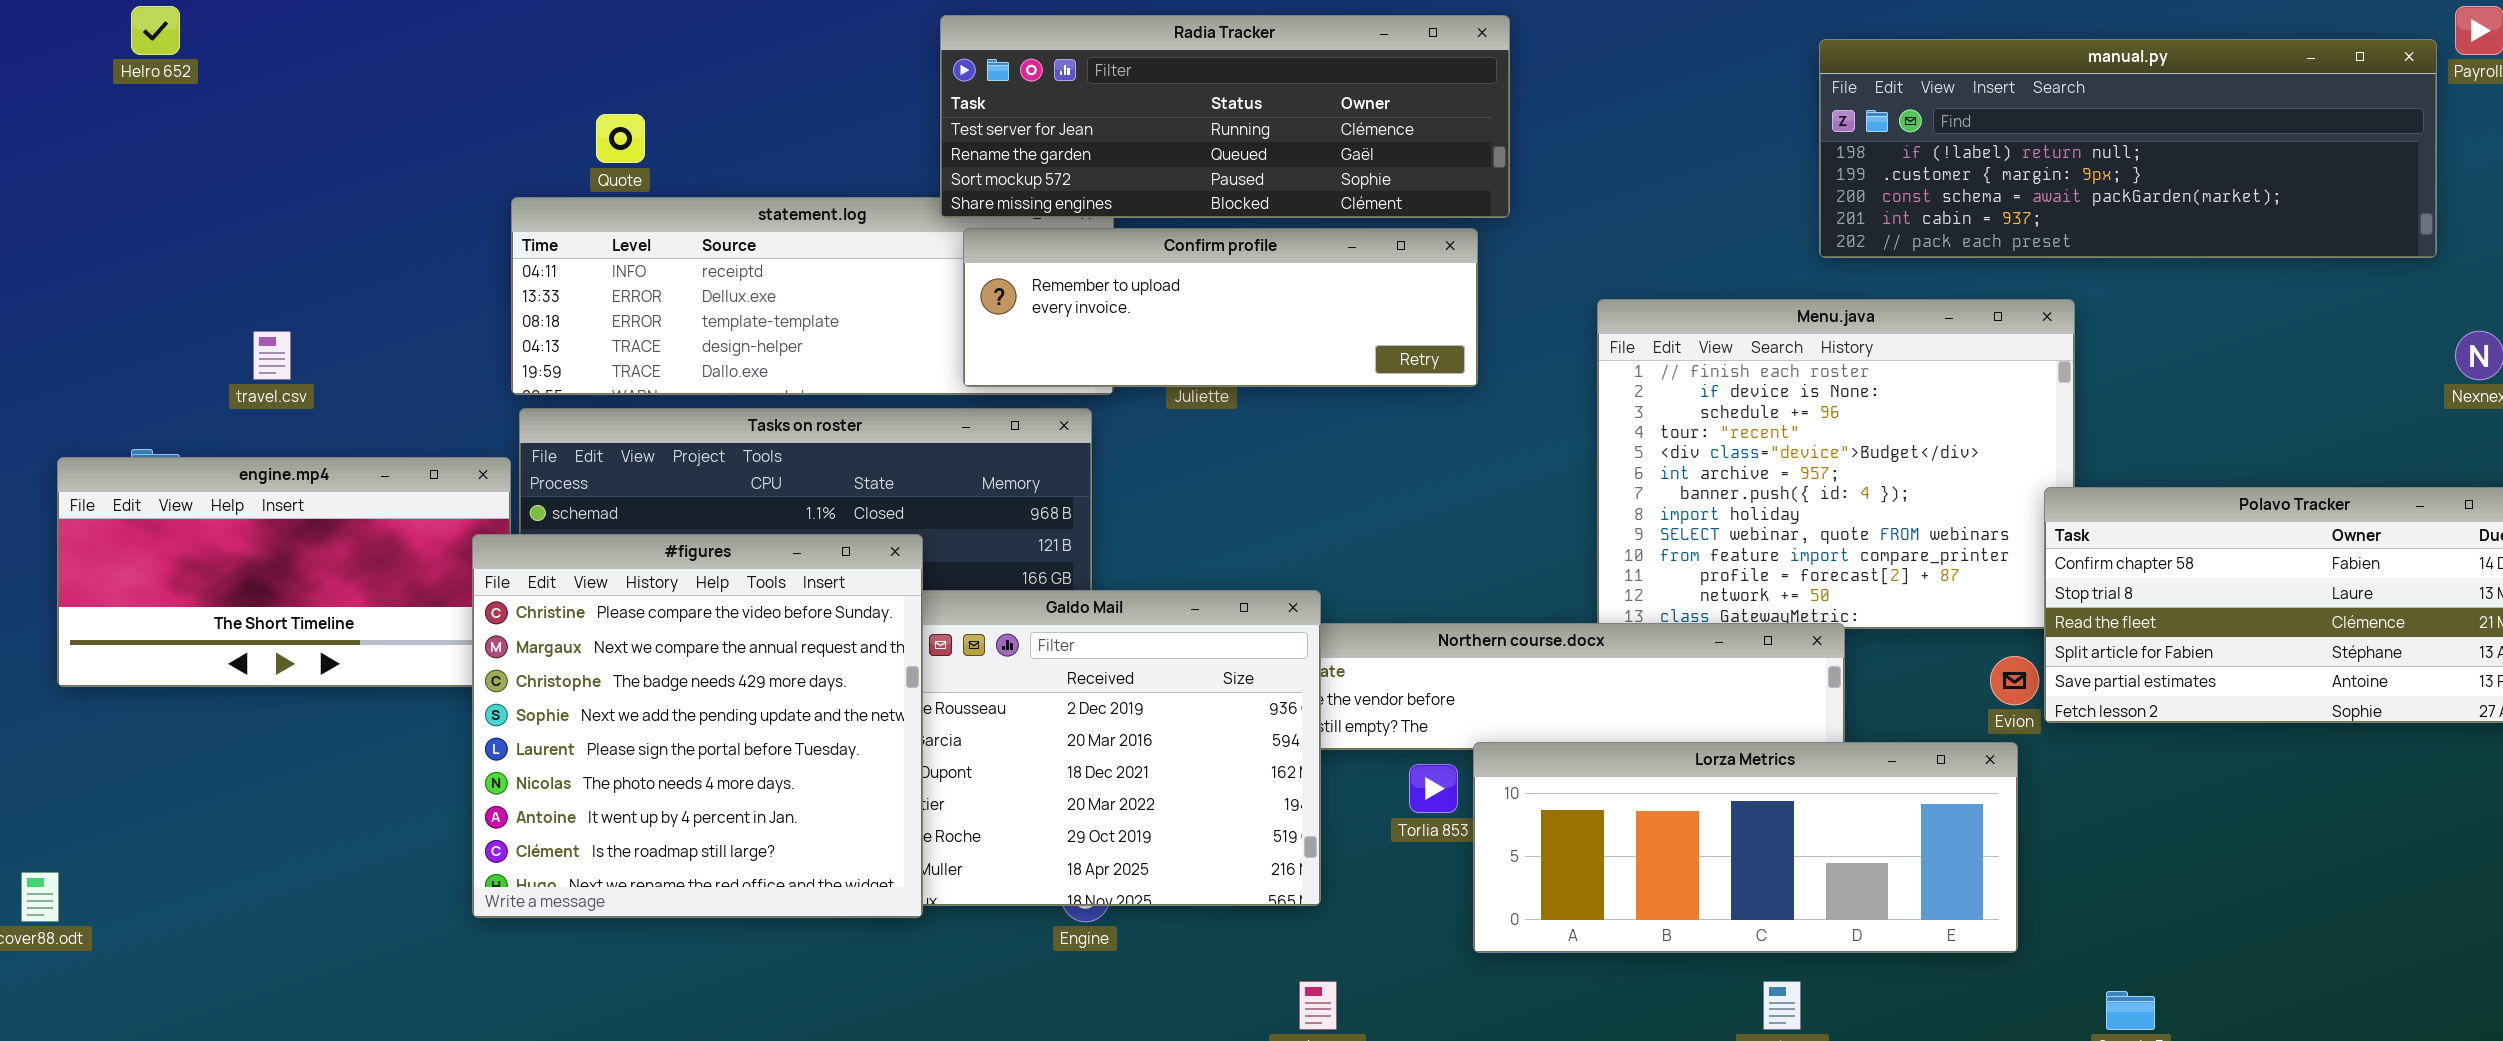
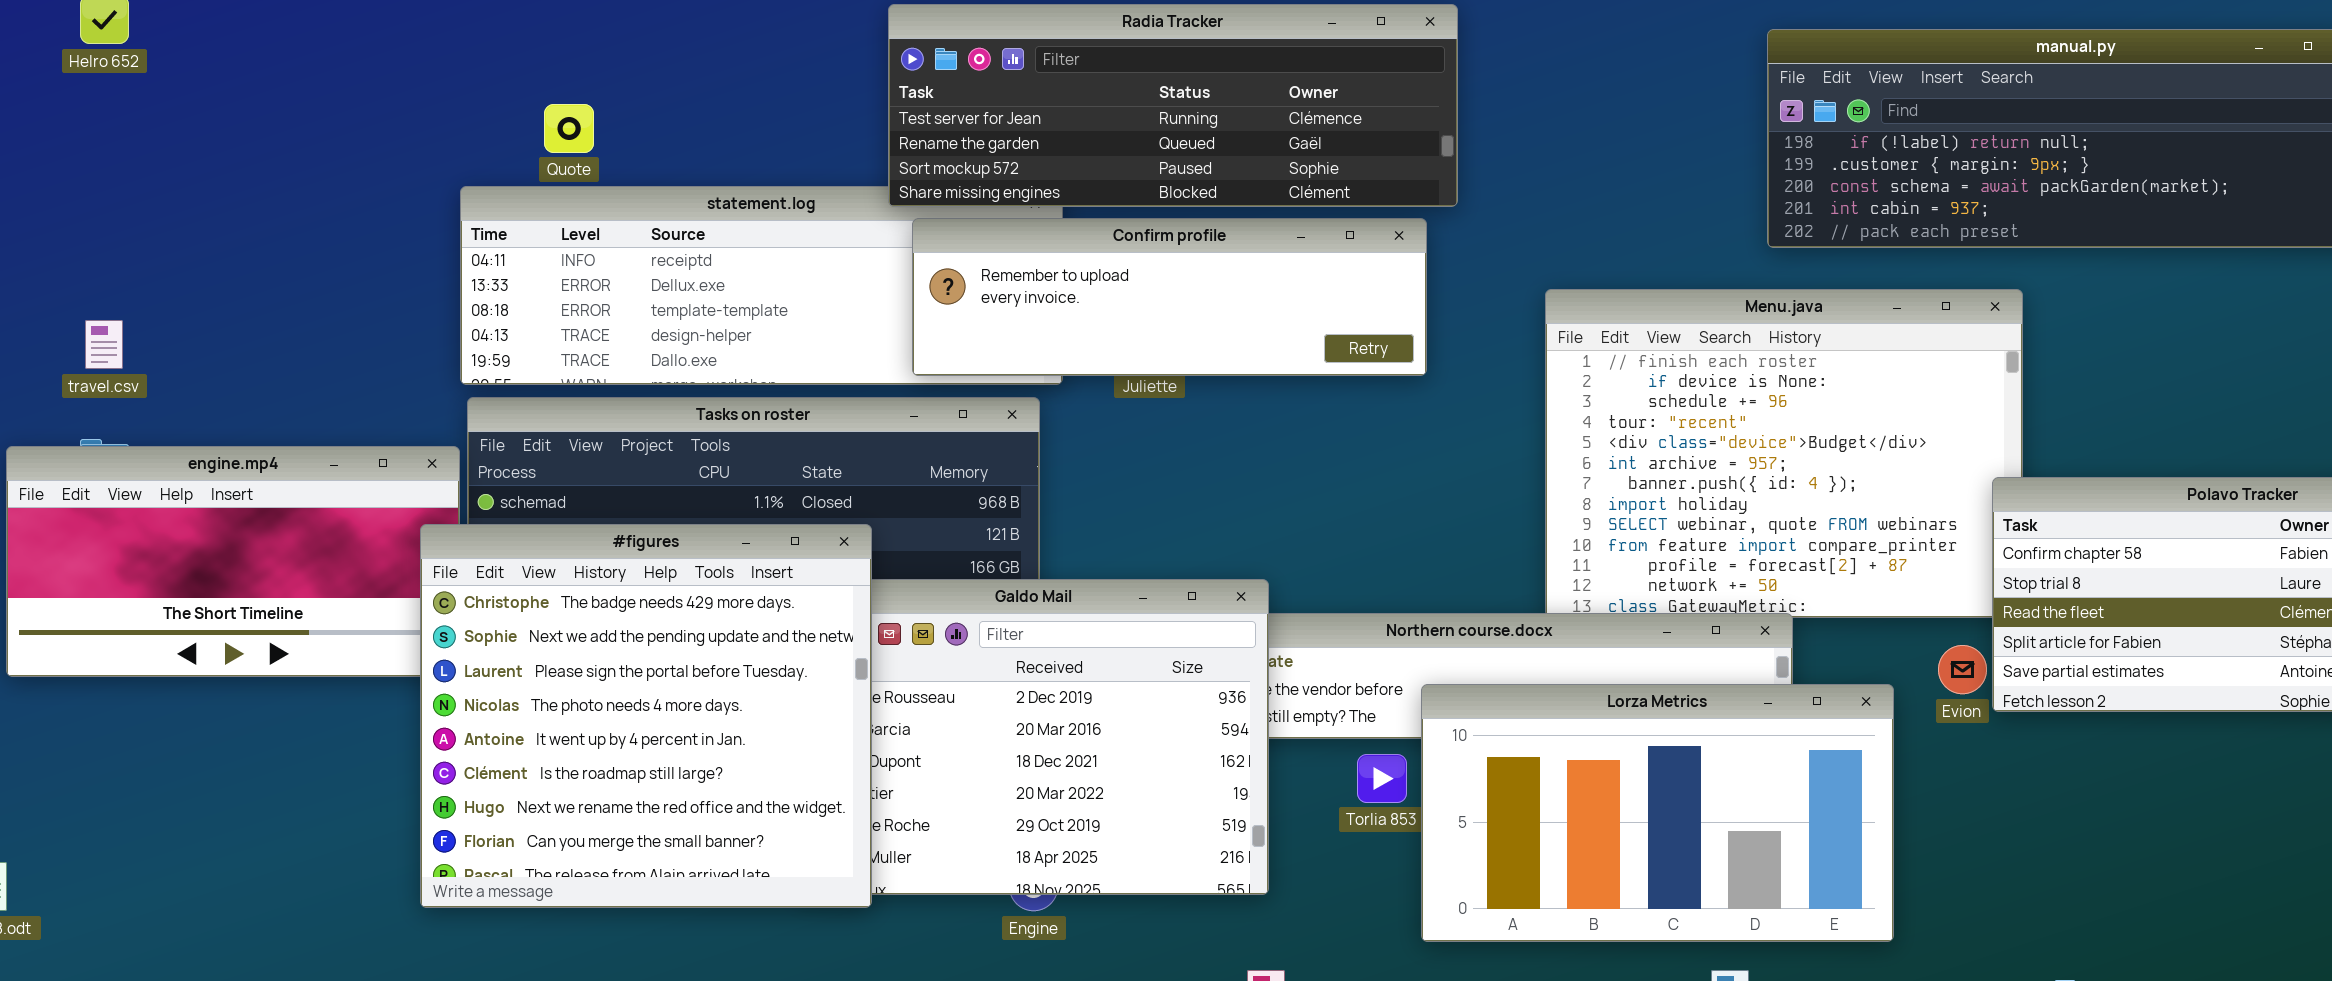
travel.csv: [253,331,291,380] -> [85,320,123,369], moved
#figures: [472,534,923,918] -> [420,524,872,908], scrolled down 2 rows
Lorza Metrics: [1473,742,2018,953] -> [1421,684,1894,942], resized

